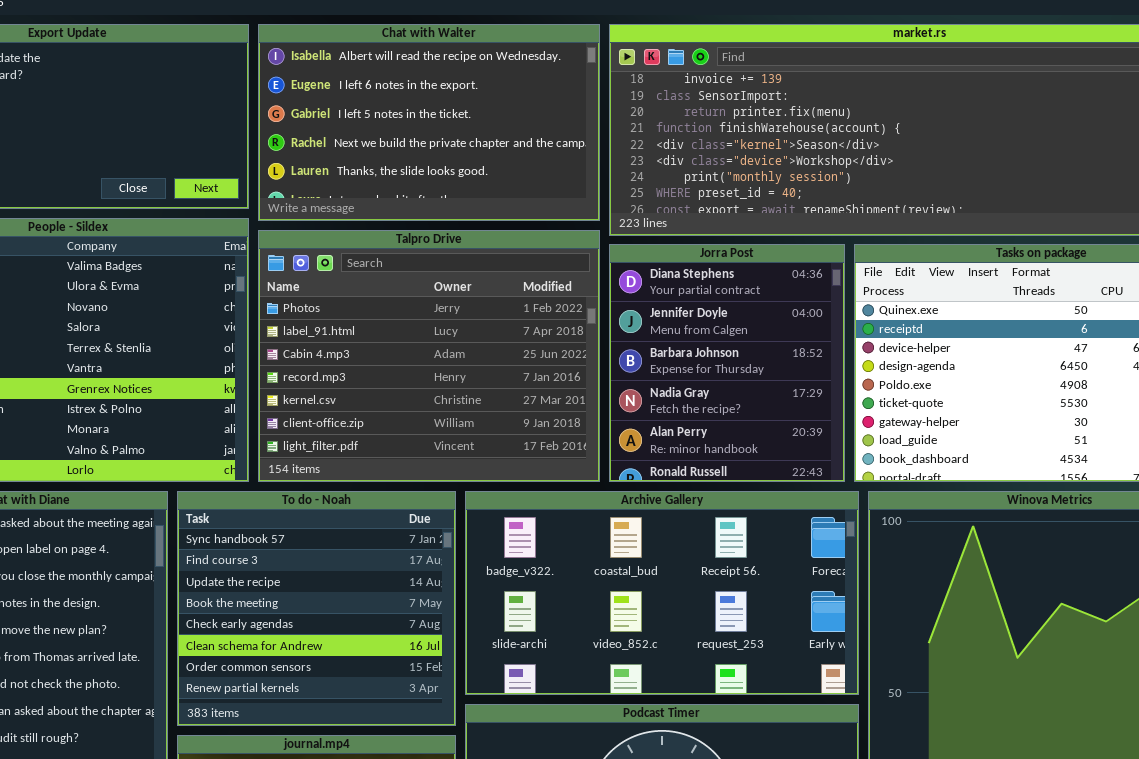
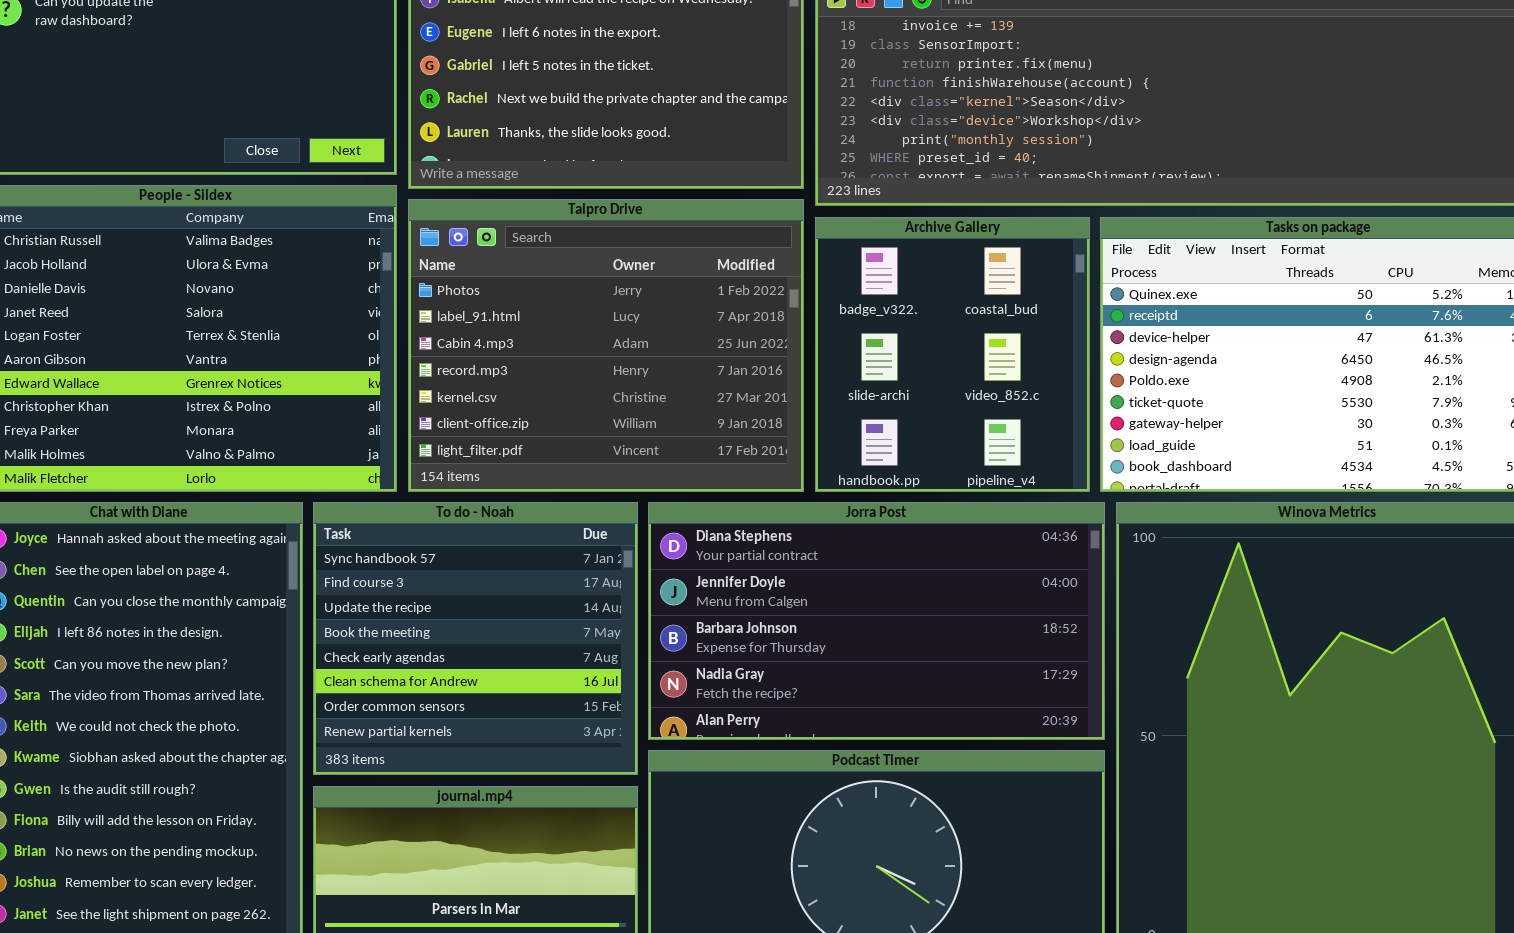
Jorra Post: [609,244,845,482] -> [648,502,1105,740], moved, resized
Archive Gallery: [465,491,859,695] -> [815,217,1090,492], moved, resized

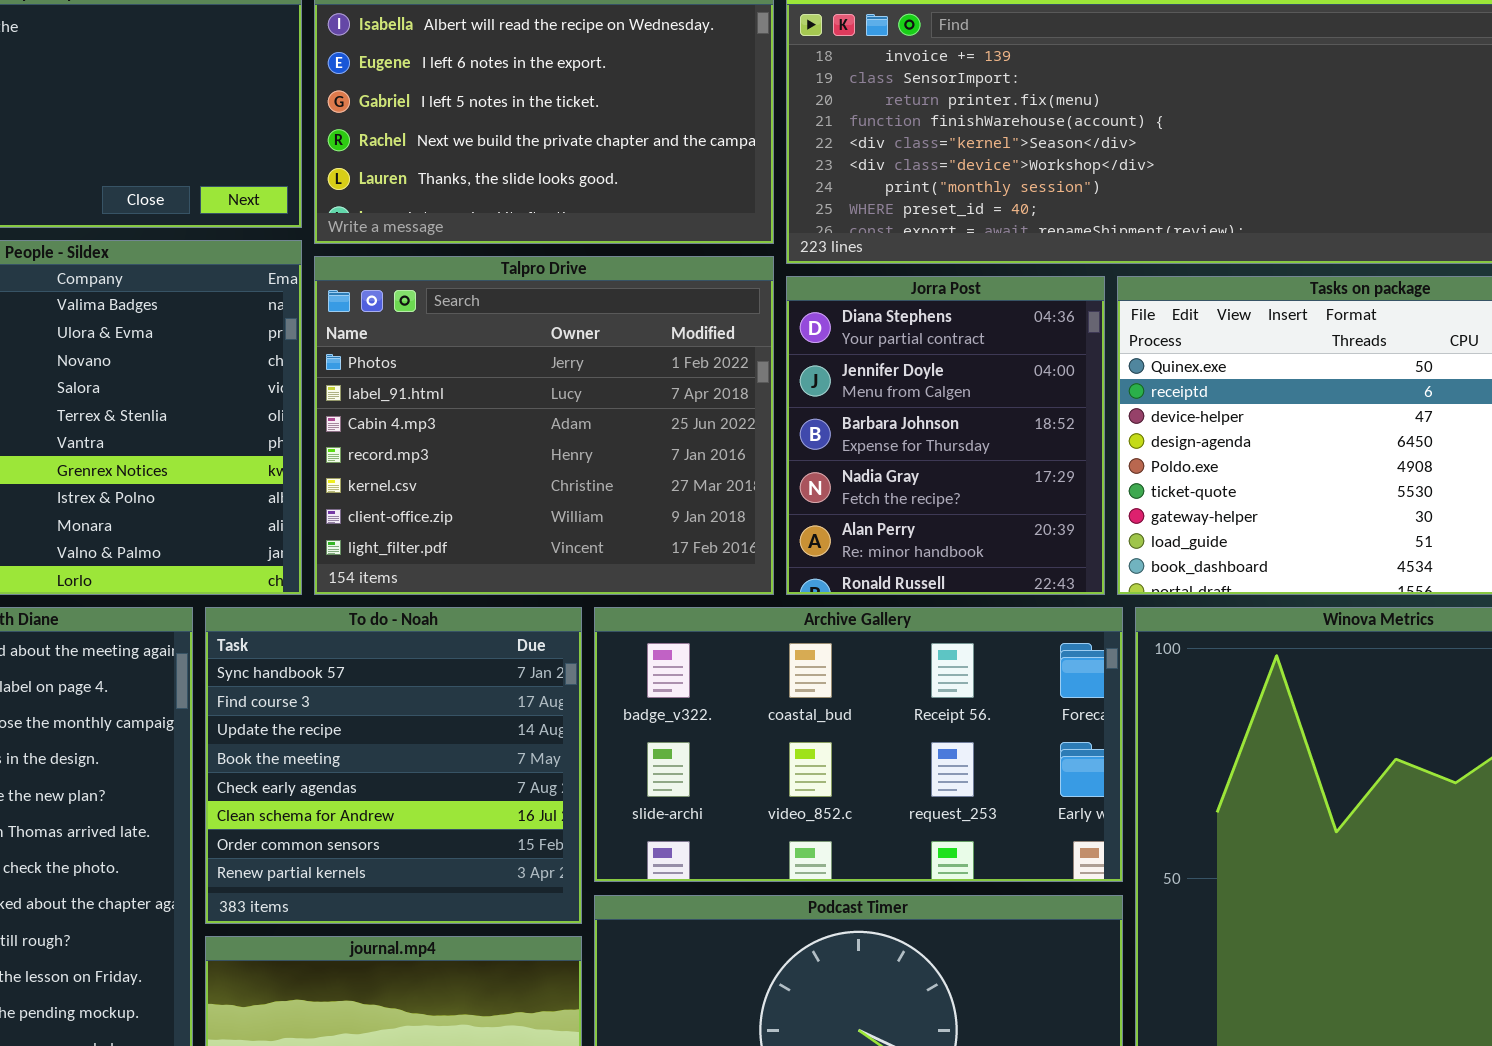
Archive Gallery: [815,217,1090,492] -> [594,607,1123,882], moved, resized
Jorra Post: [648,502,1105,740] -> [786,276,1105,595], moved, resized

